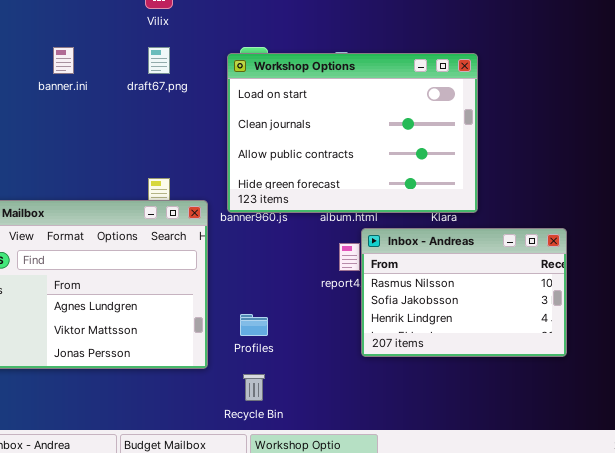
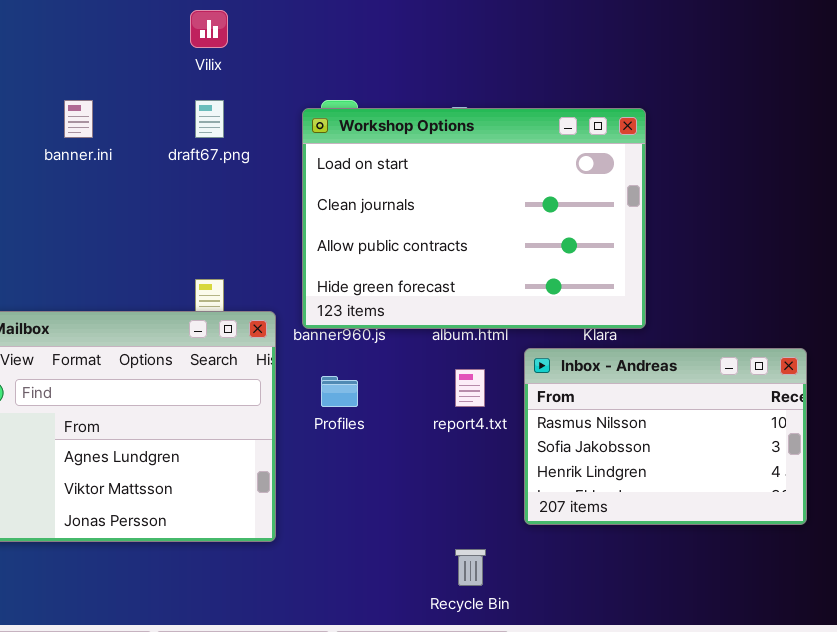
Inbox - Andreas: [361,228,567,357] -> [524,348,807,525], moved
Profiles: [240,314,268,336] -> [321,376,358,407], moved
Recycle Bin: [243,374,265,401] -> [455,549,486,586], moved

